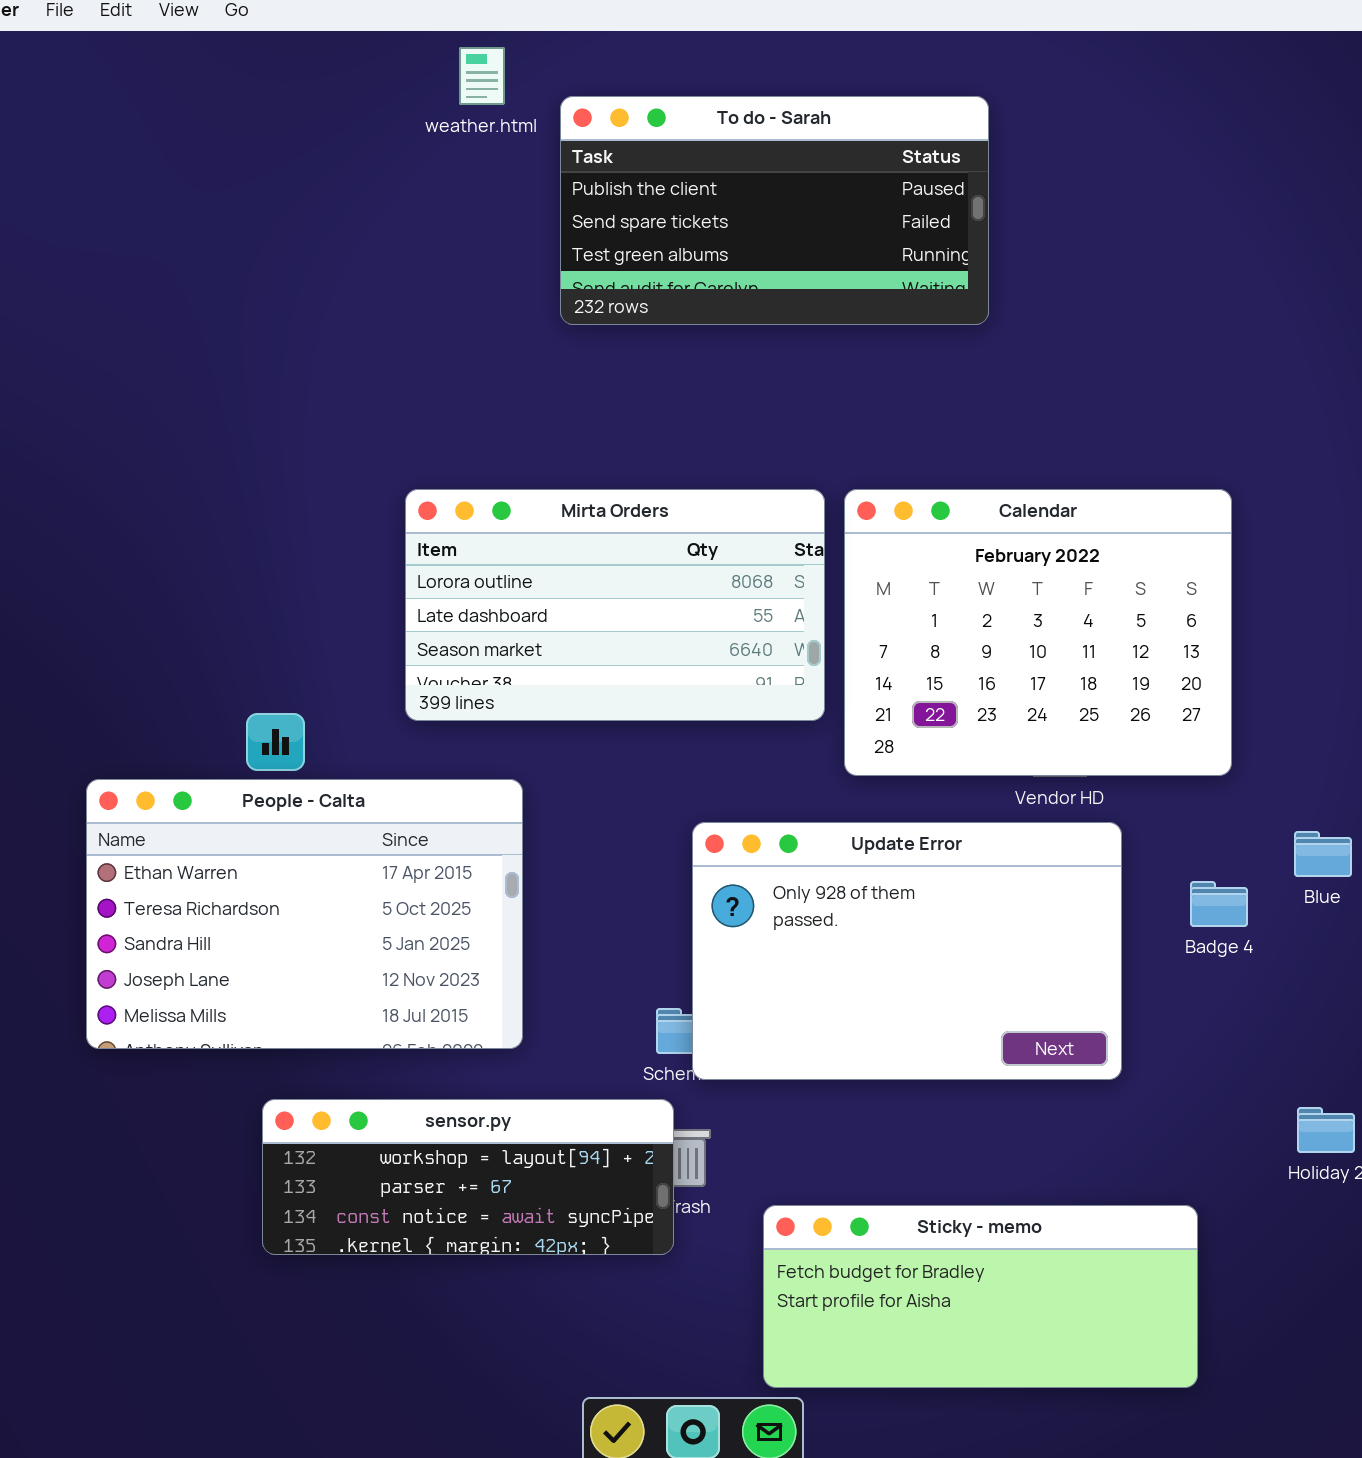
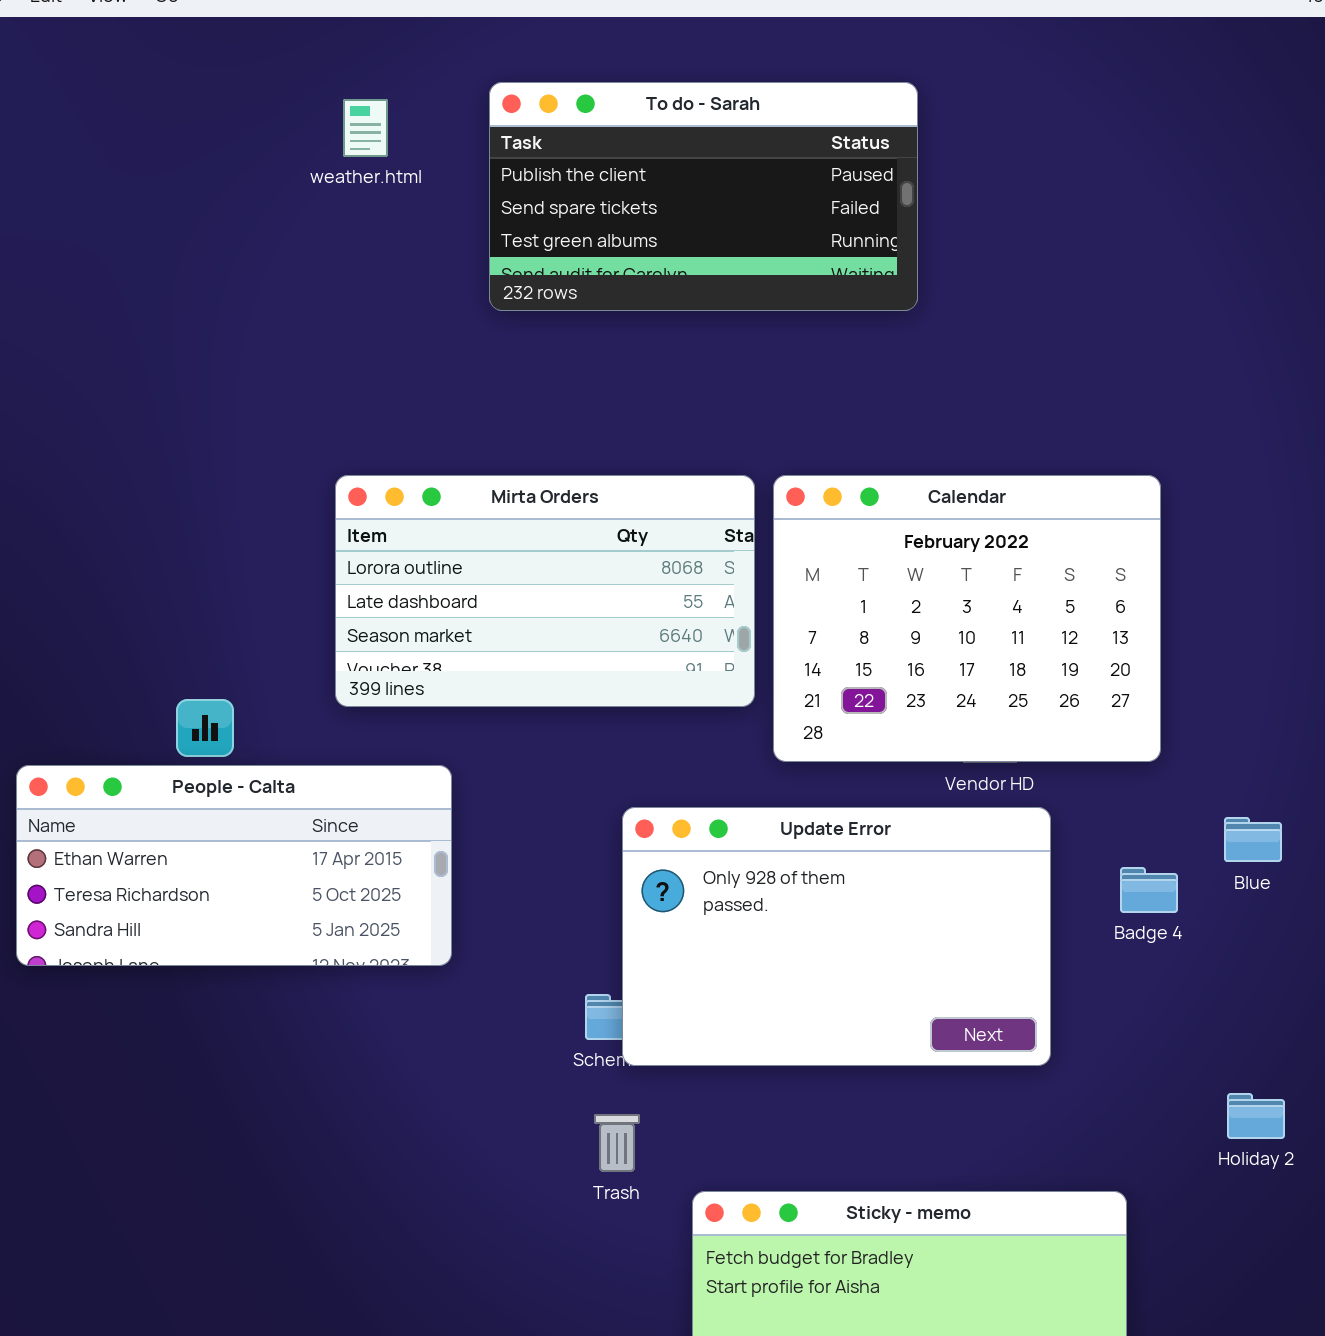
weather.html: [459,47,505,105] -> [343,99,388,157], moved
People - Calta: [86,779,523,1049] -> [16,765,452,966], resized
sensor.py: [262,1099,674,1255] -> none, closed

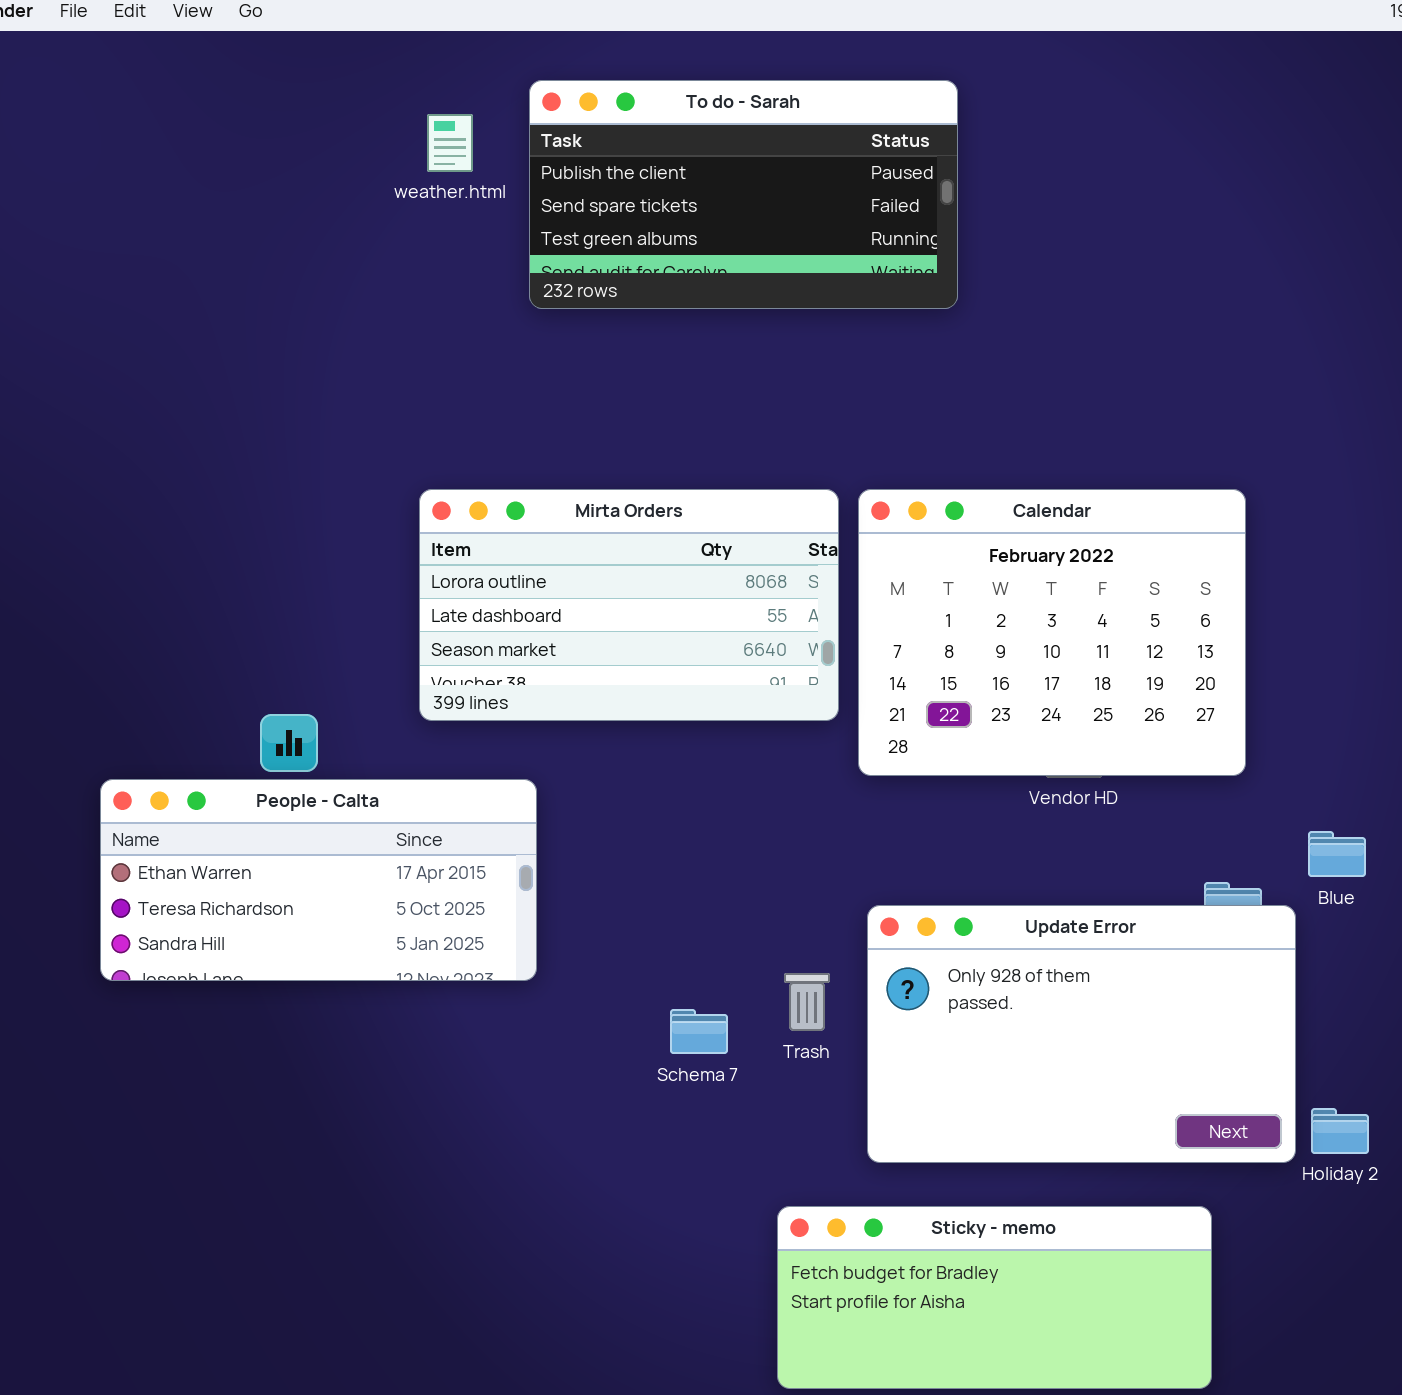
To do - Sarah: [489,82,918,311] -> [529,80,958,309], moved
Update Error: [622,807,1051,1066] -> [867,905,1296,1163], moved
Trash: [594,1114,640,1172] -> [784,973,830,1031], moved

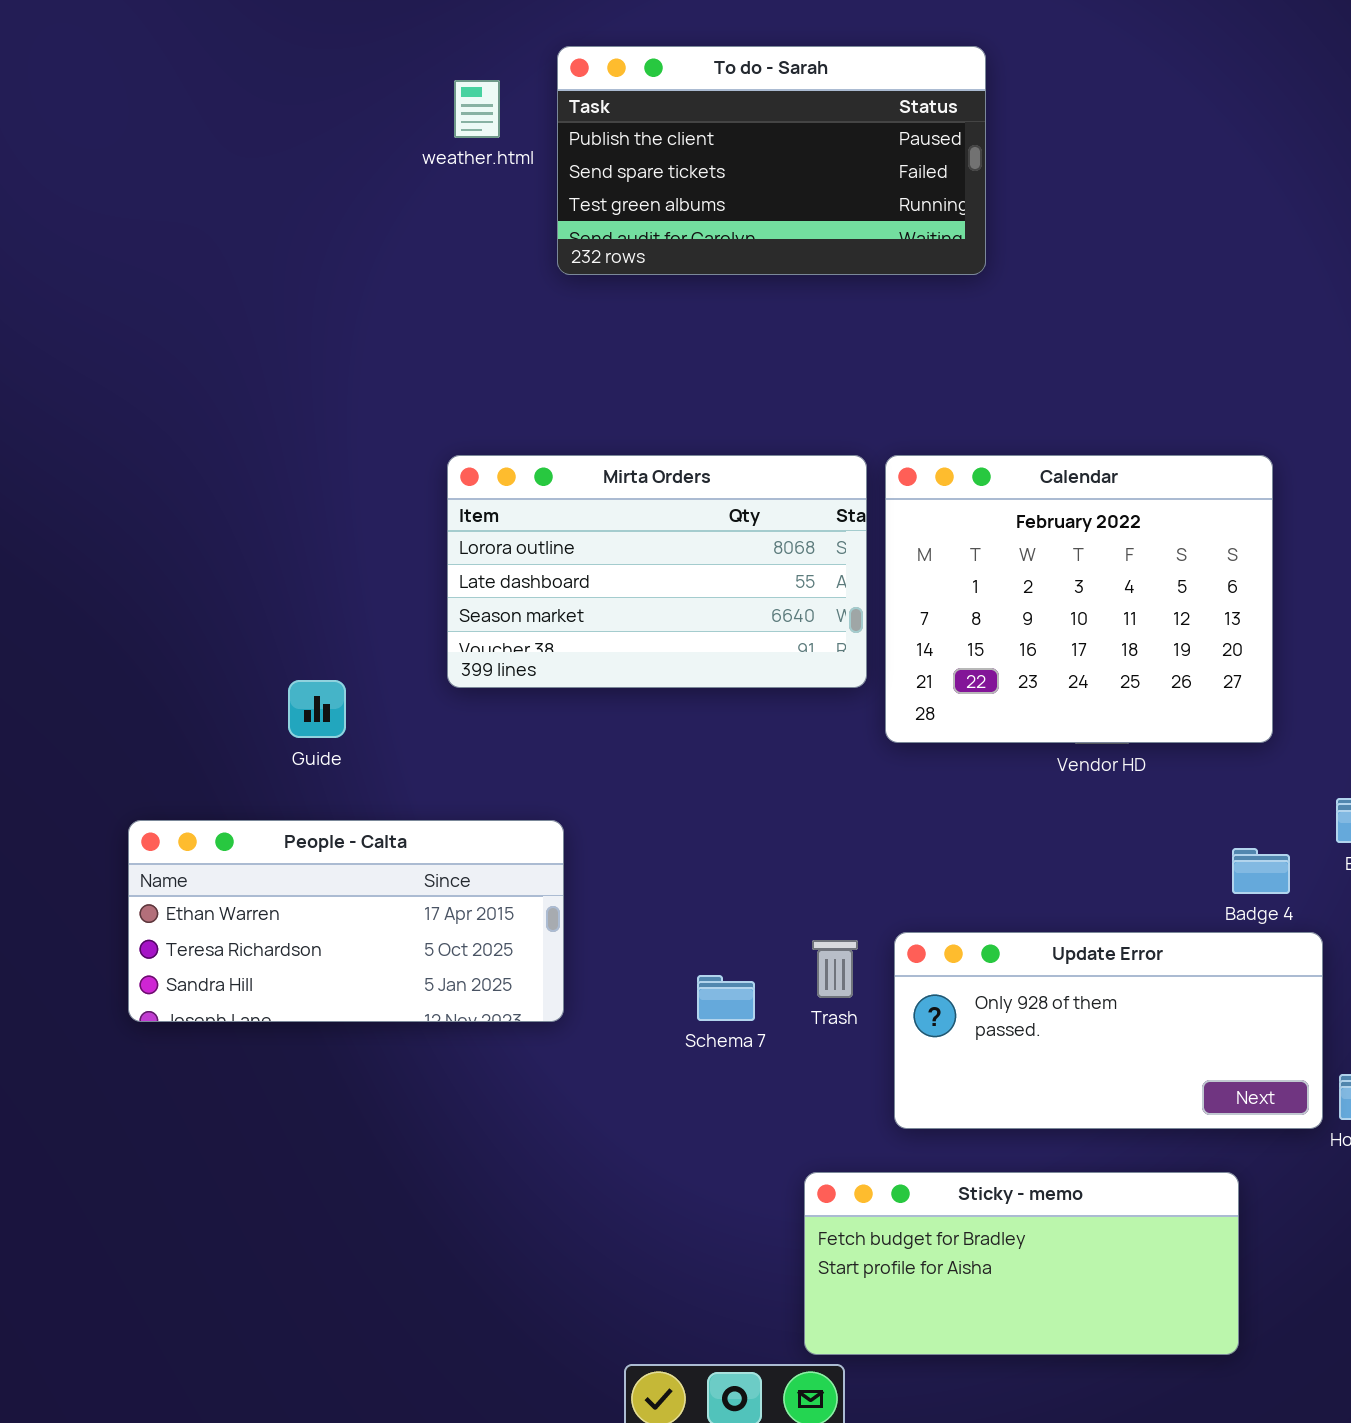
People - Calta: [100,779,537,981] -> [128,820,564,1022], moved
Update Error: [867,905,1296,1163] -> [894,932,1323,1129], resized

